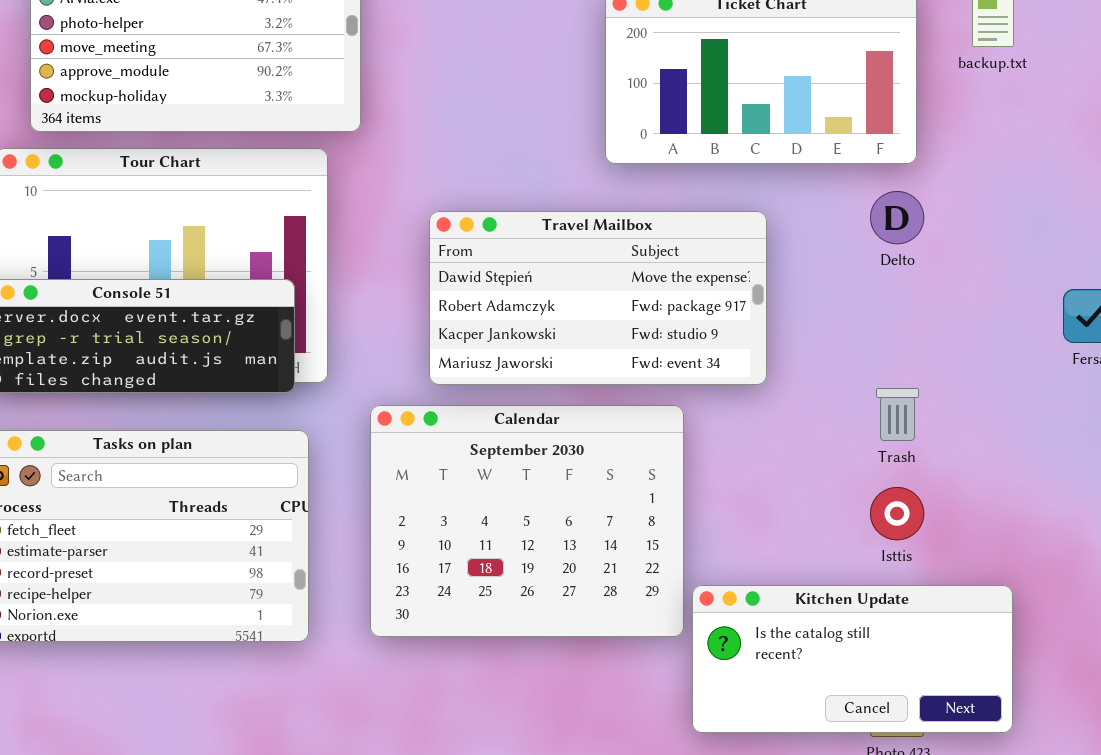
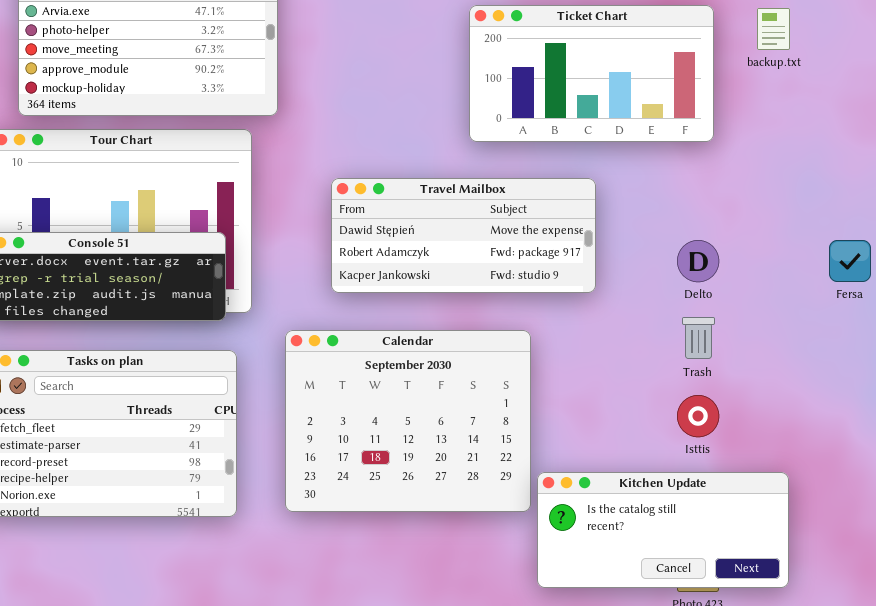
Delto: [870,191,924,244] -> [677,240,719,282], moved
Travel Mailbox: [429,211,767,385] -> [331,178,596,293], resized

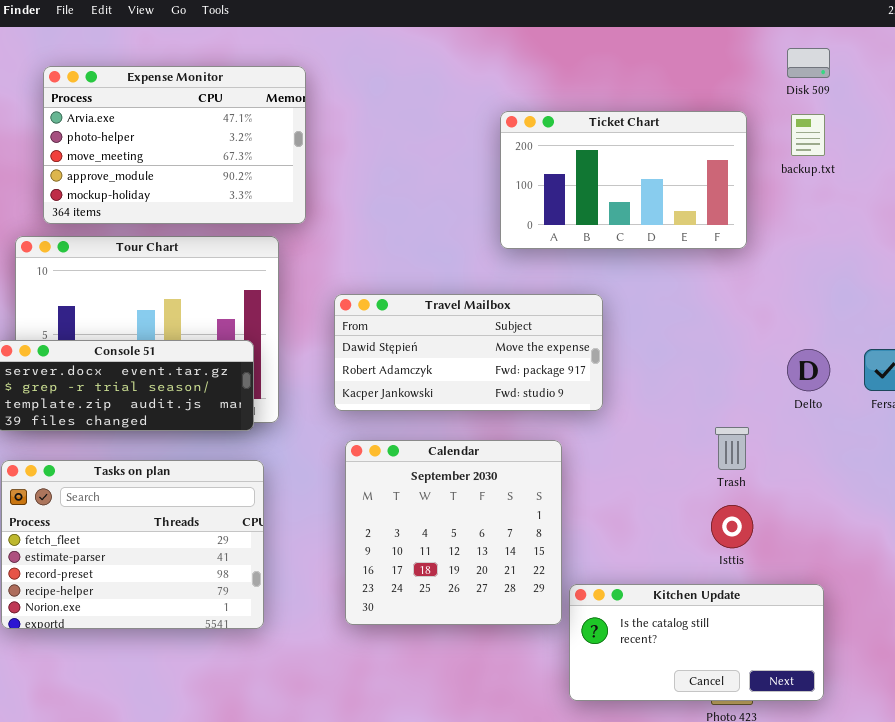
Travel Mailbox: [331,178,596,293] -> [334,294,603,411], moved
Delto: [677,240,719,282] -> [787,349,830,391], moved
Calendar: [285,330,531,512] -> [345,440,562,625], resized

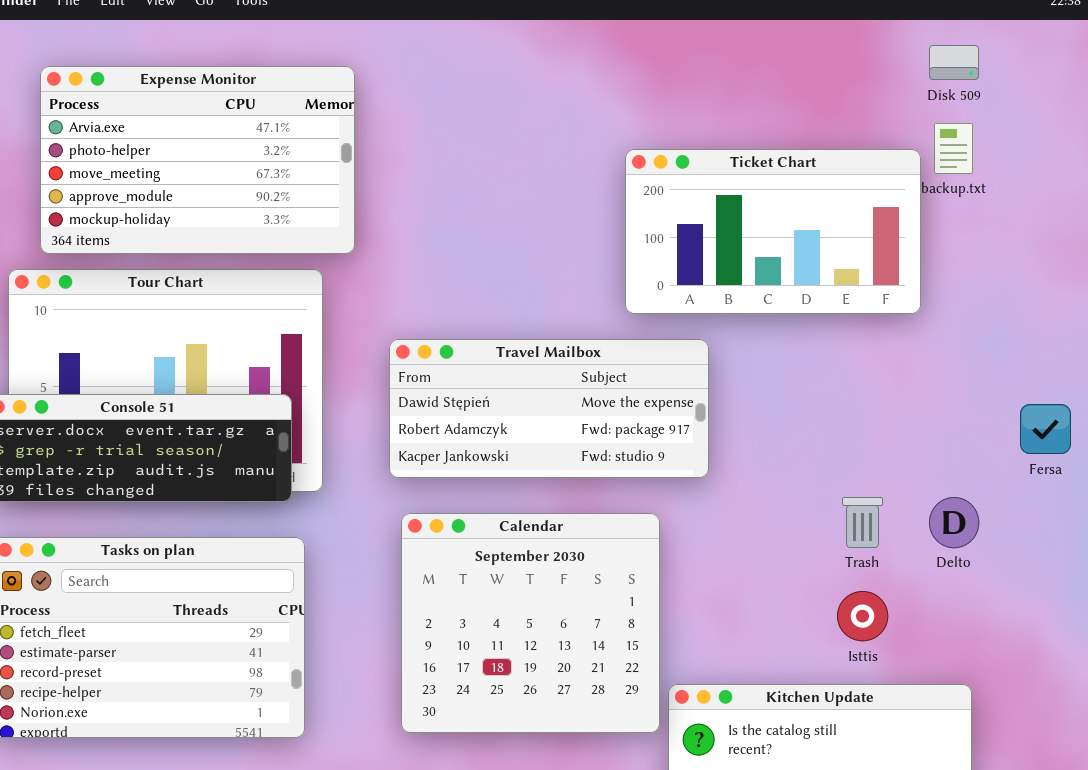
Ticket Chart: [500,111,747,249] -> [625,149,921,314], moved
Delto: [787,349,830,391] -> [929,497,979,548], moved

